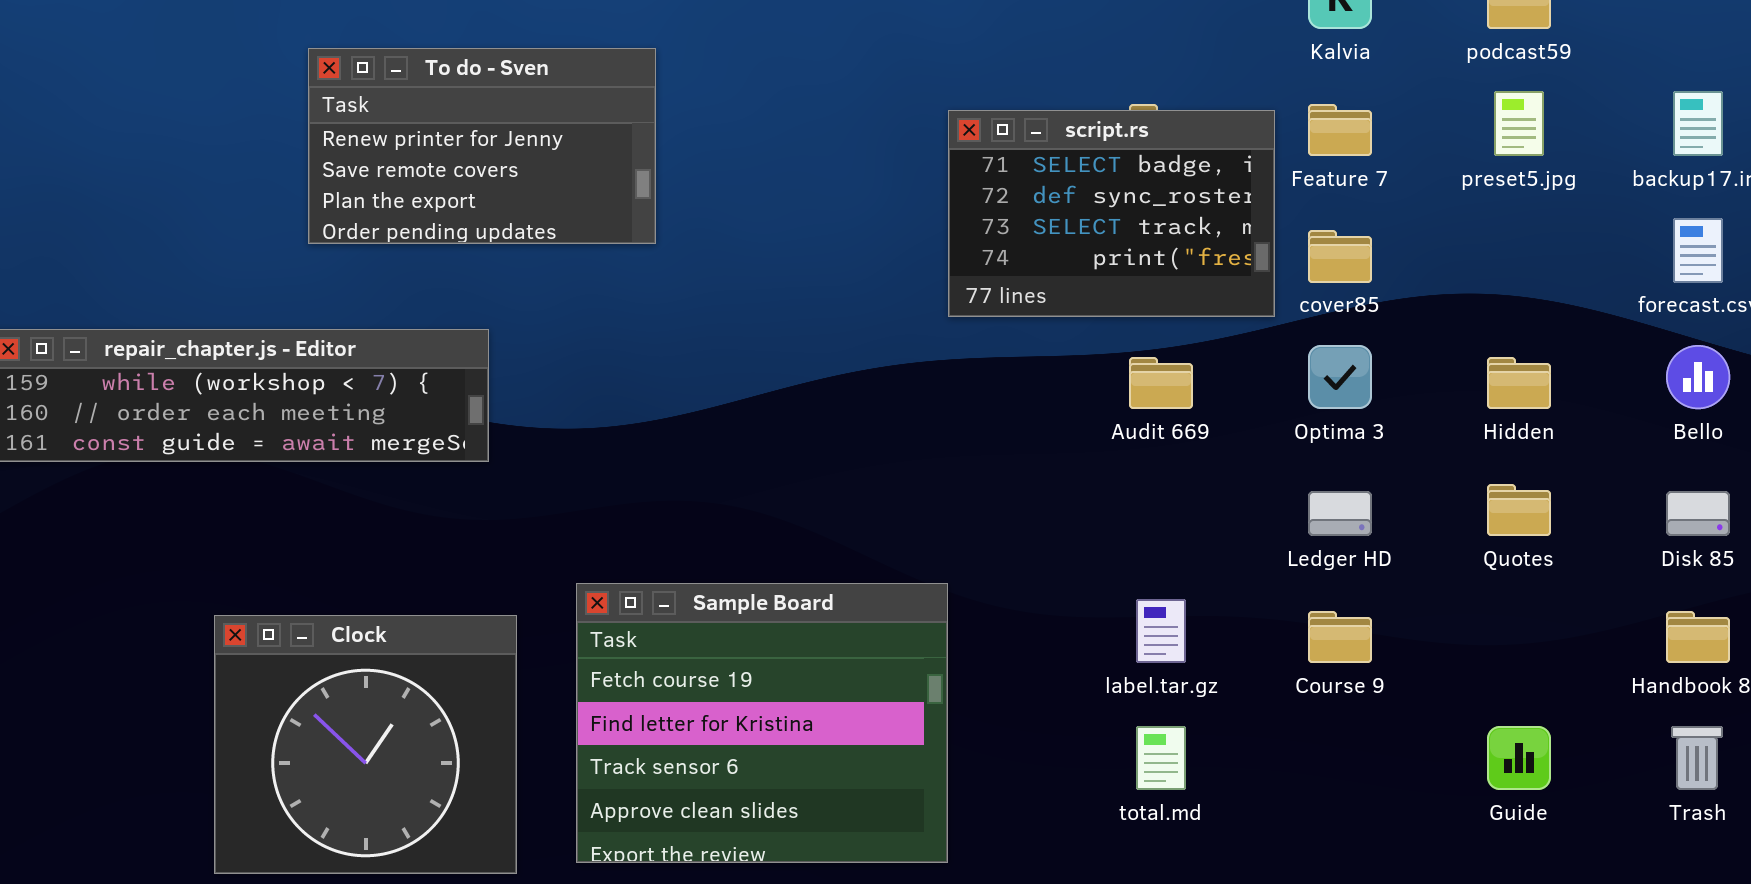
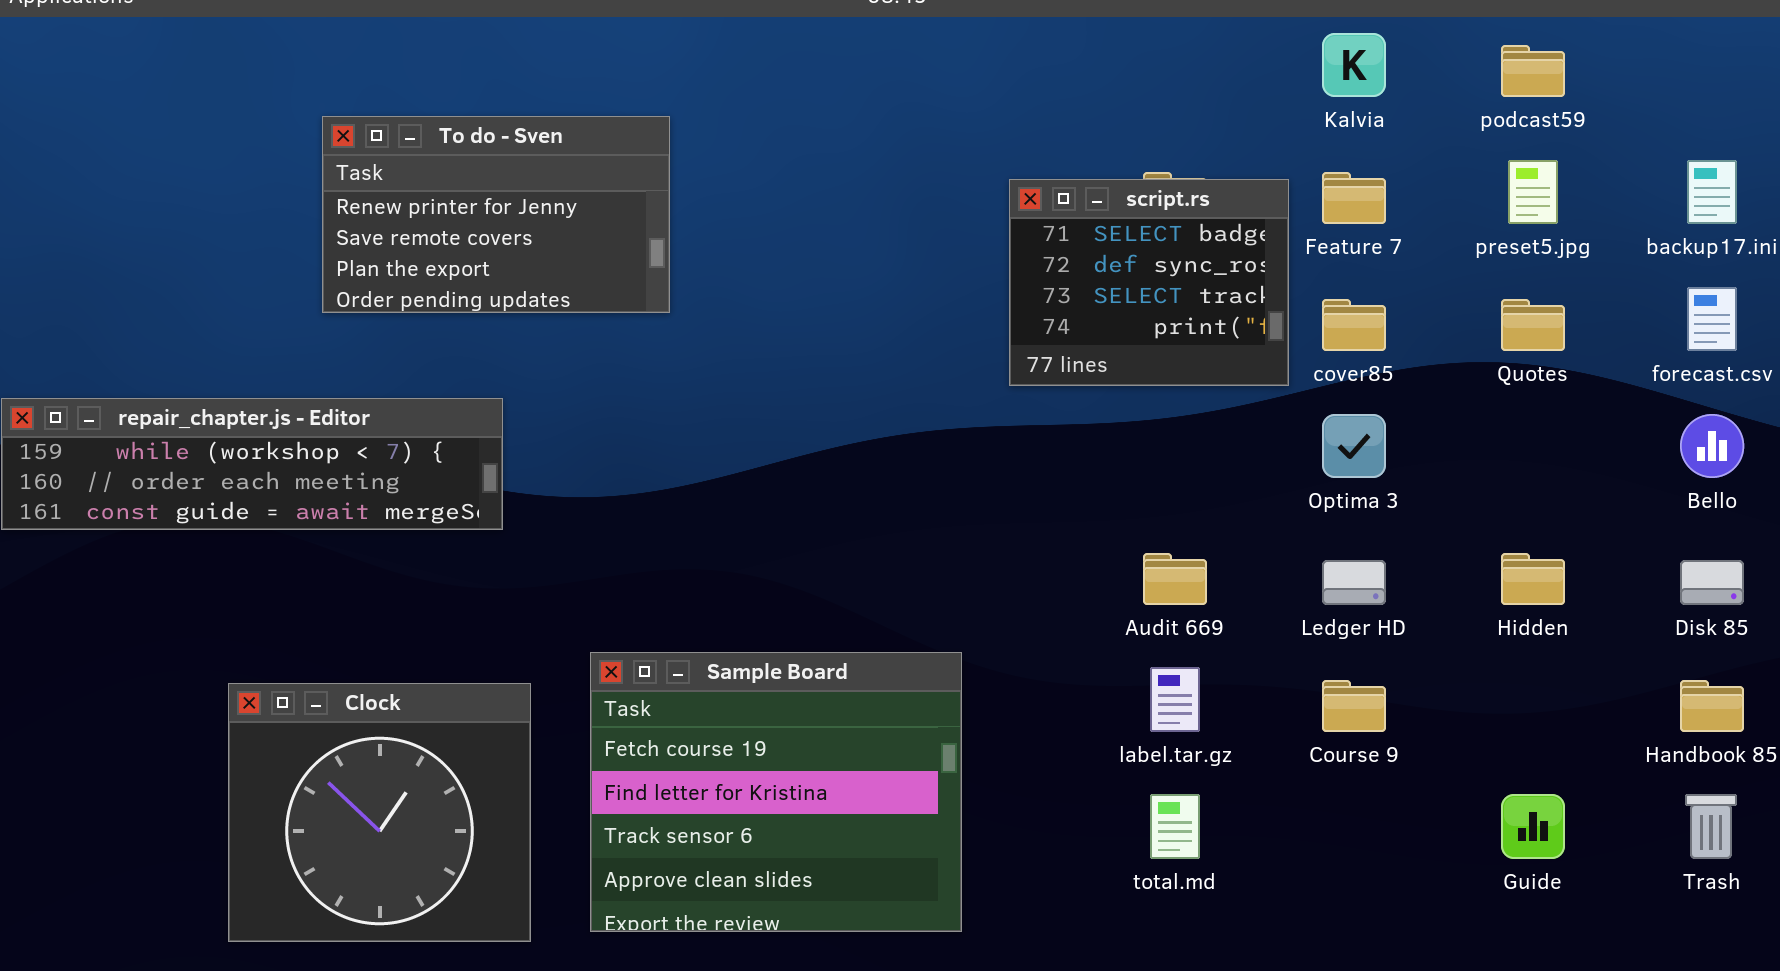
script.rs: [948,110,1275,317] -> [1009,179,1289,386], resized
Audit 669: [1129,357,1193,409] -> [1143,553,1207,605], moved
Hidden: [1487,357,1551,409] -> [1501,553,1565,605], moved
Quotes: [1487,484,1551,536] -> [1501,299,1565,351], moved

